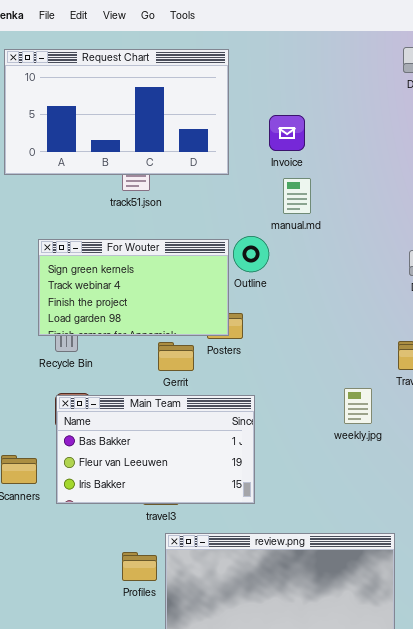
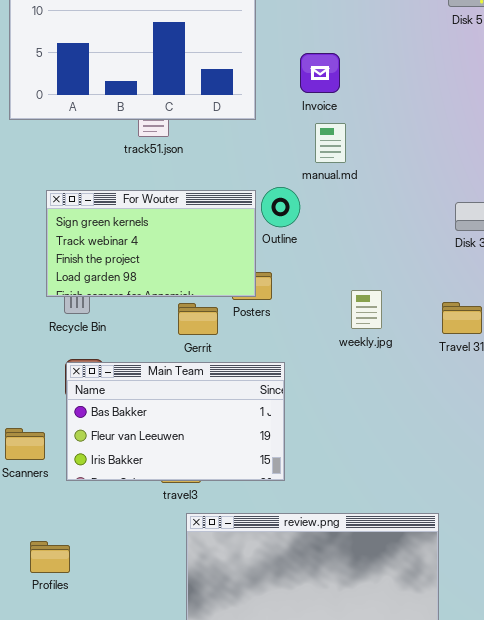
weekly.jpg: [344,388,372,424] -> [351,290,382,329], moved
Profiles: [122,552,157,581] -> [30,541,70,573], moved

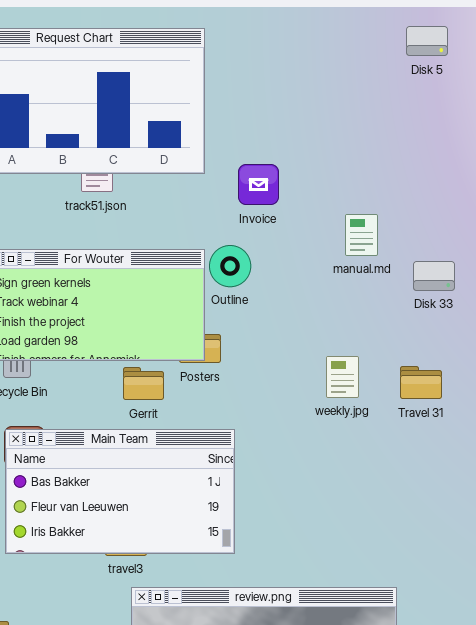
Invoice: [300,53,340,93] -> [238,164,279,205], moved
manual.md: [315,123,346,163] -> [345,214,378,256], moved
weekly.jpg: [351,290,382,329] -> [326,356,359,398], moved

